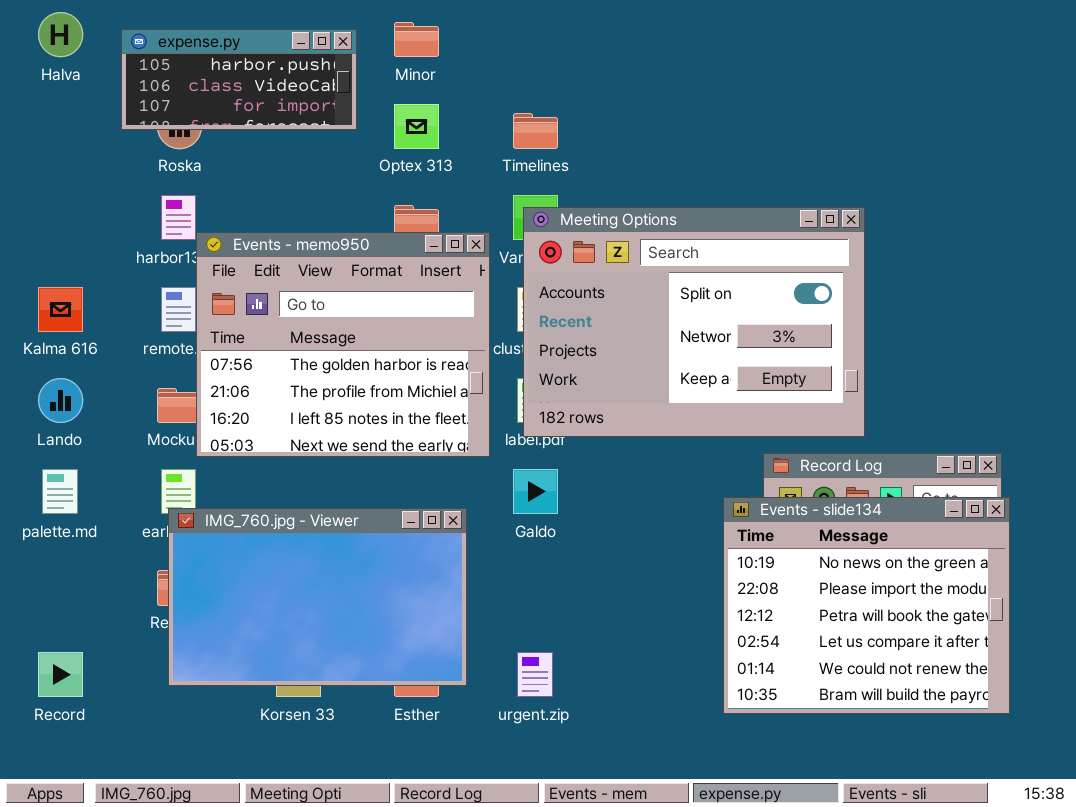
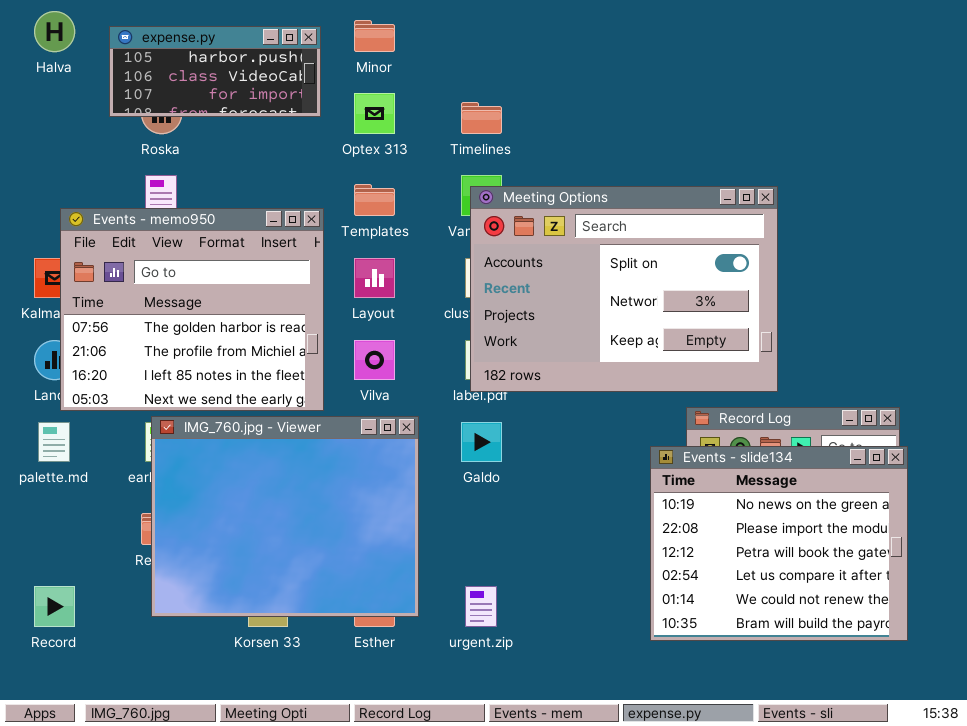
Events - memo950: [196,232,490,457] -> [60,208,324,411], moved
IMG_760.jpg - Viewer: [168,508,467,686] -> [151,416,419,617], resized

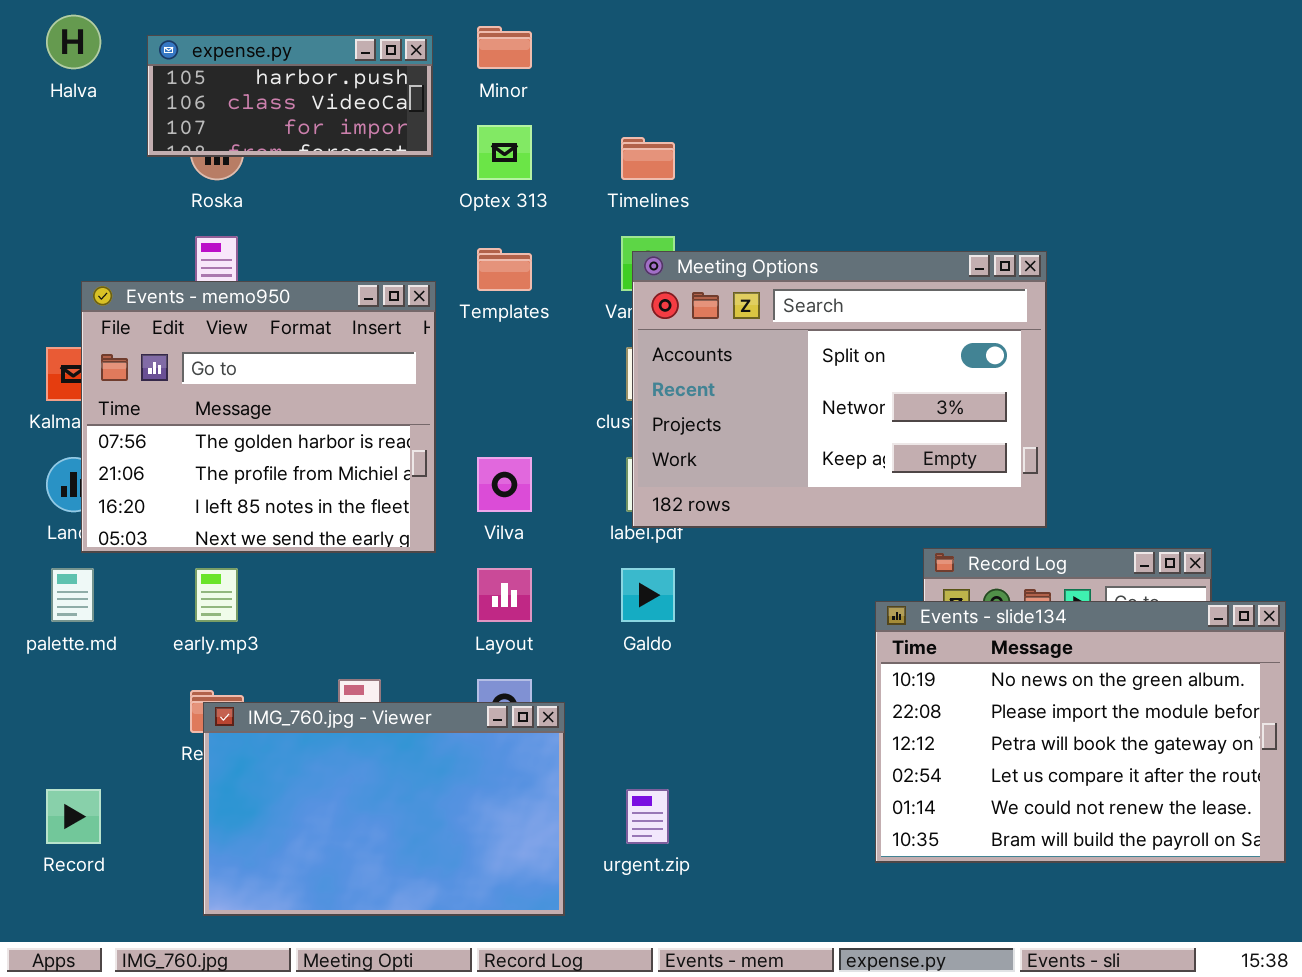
Layout: [354,258,395,298] -> [477,568,532,622], moved
IMG_760.jpg - Viewer: [151,416,419,617] -> [203,702,565,916], moved, resized
Events - slide134: [650,446,908,641] -> [875,601,1286,863], resized

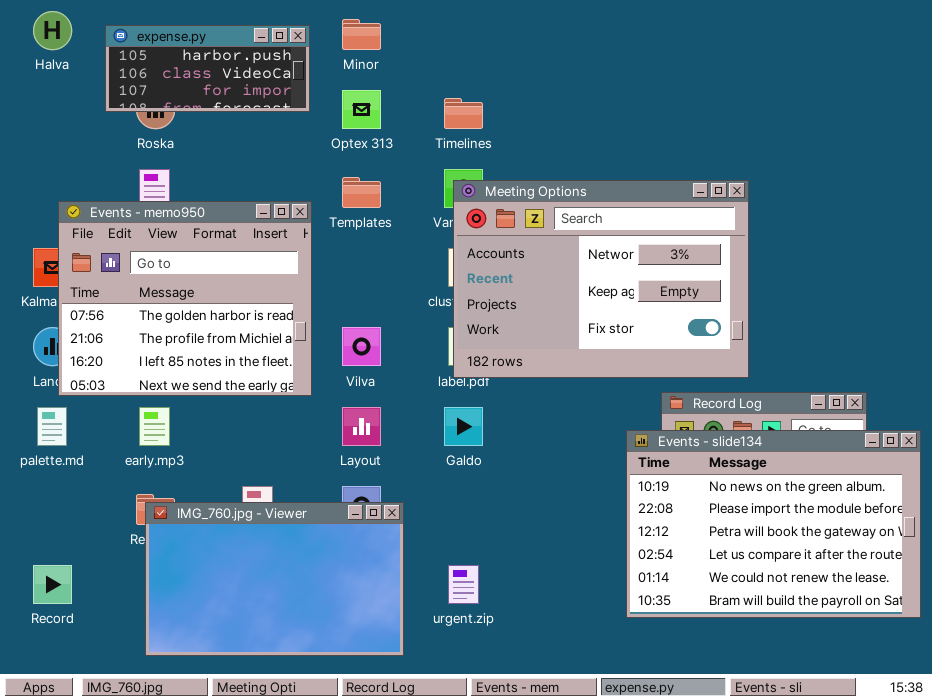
Meeting Options: [632,251,1047,528] -> [453,180,749,378], scrolled down 1 row

